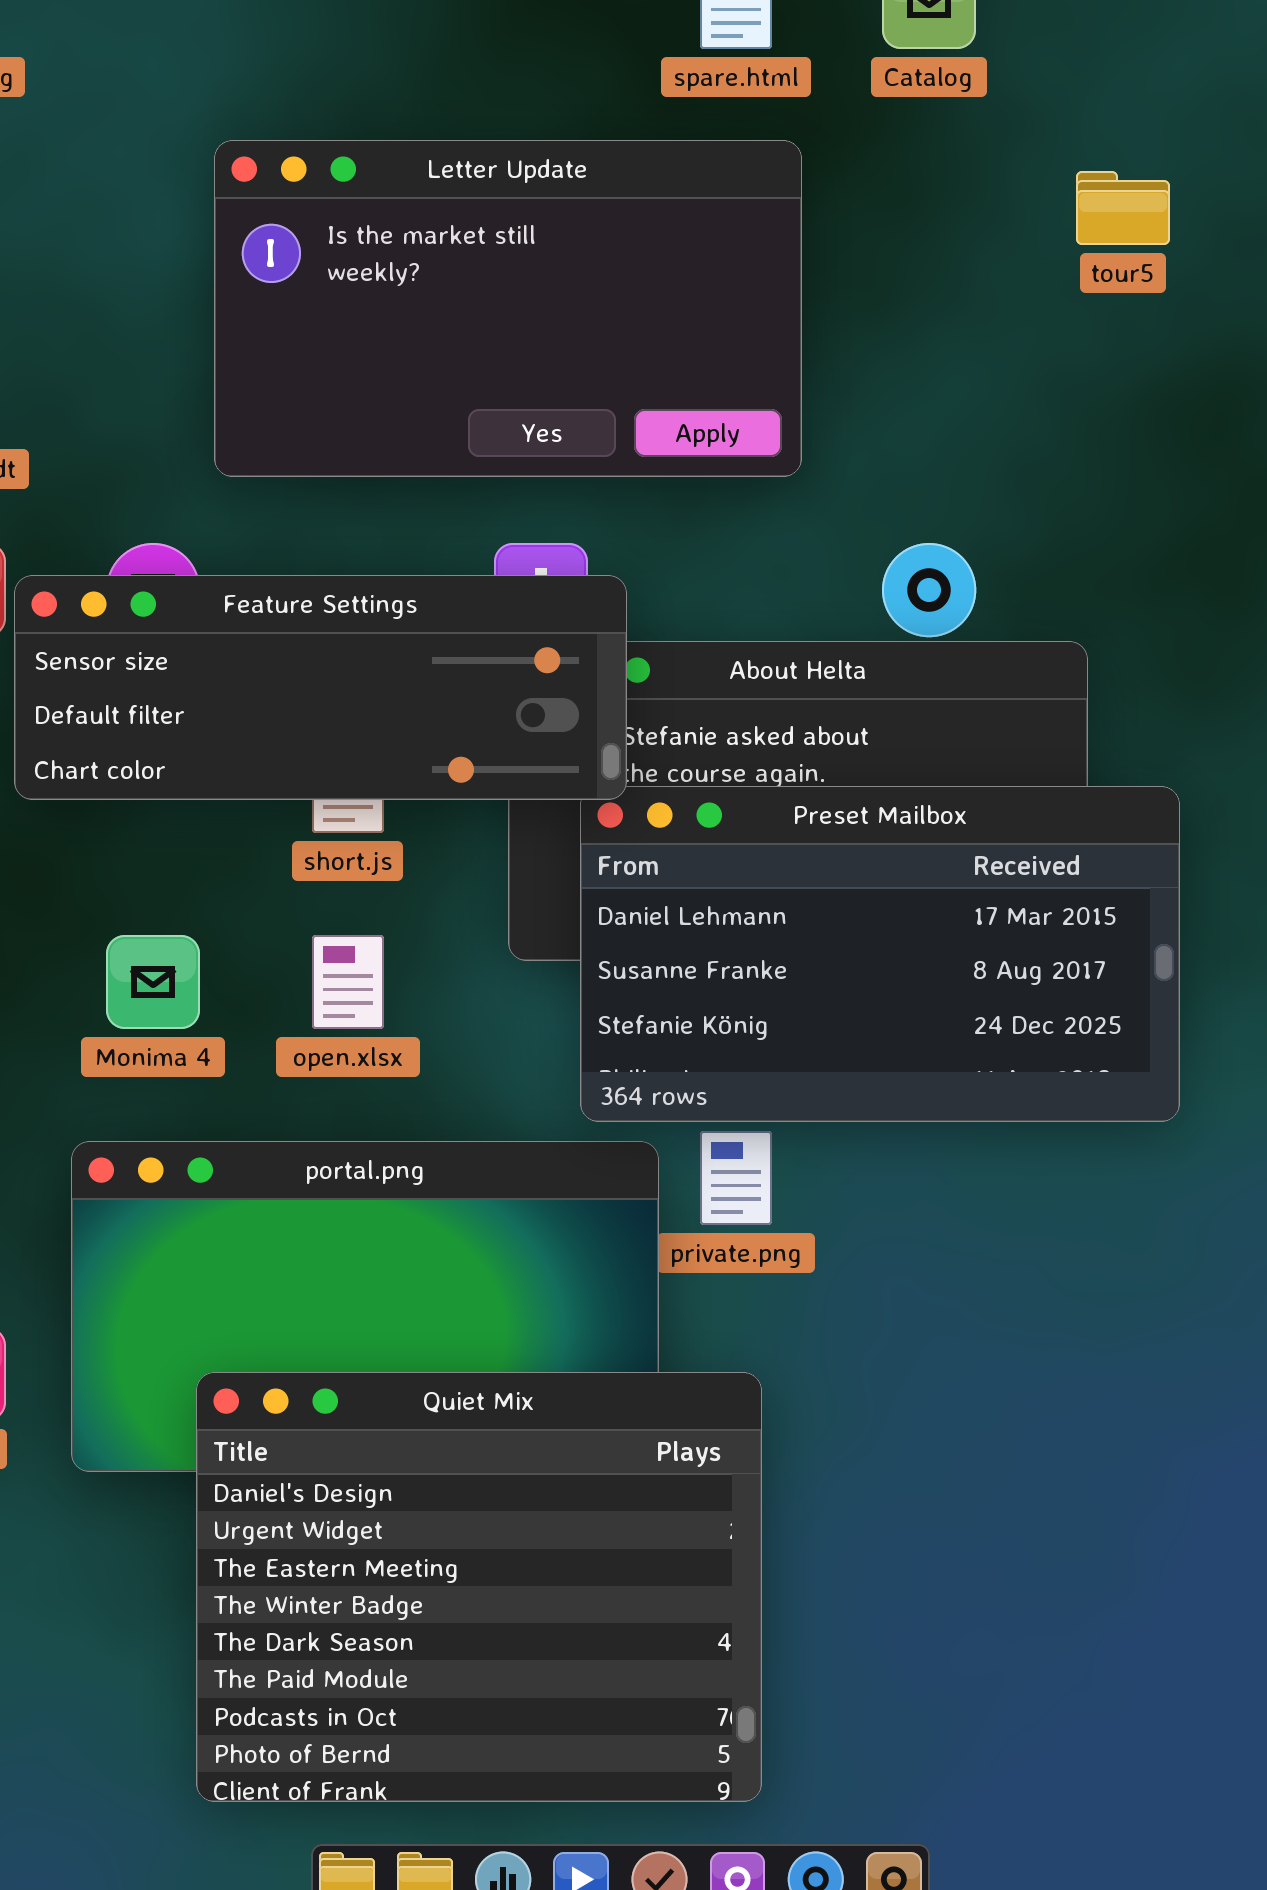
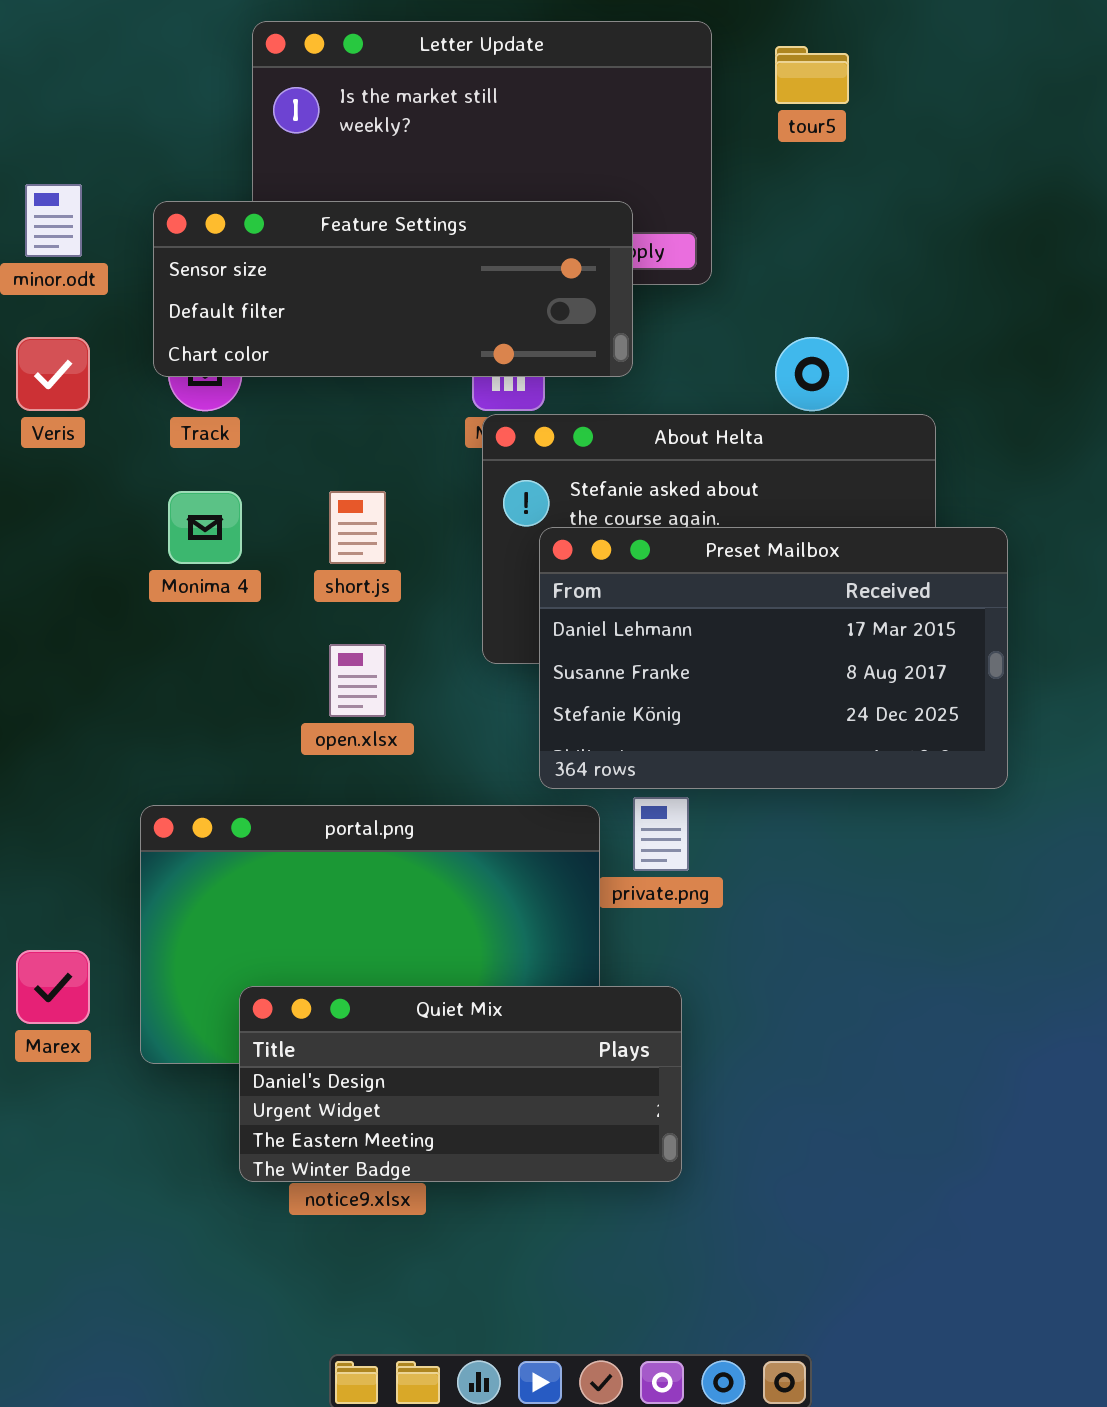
tour5: [1076,171,1170,245] -> [775,46,849,104], moved
Feature Settings: [14,575,627,800] -> [153,201,633,377], moved
Monima 4: [106,935,200,1029] -> [168,491,242,564], moved
Quiet Mix: [196,1372,762,1802] -> [239,986,682,1182], resized

